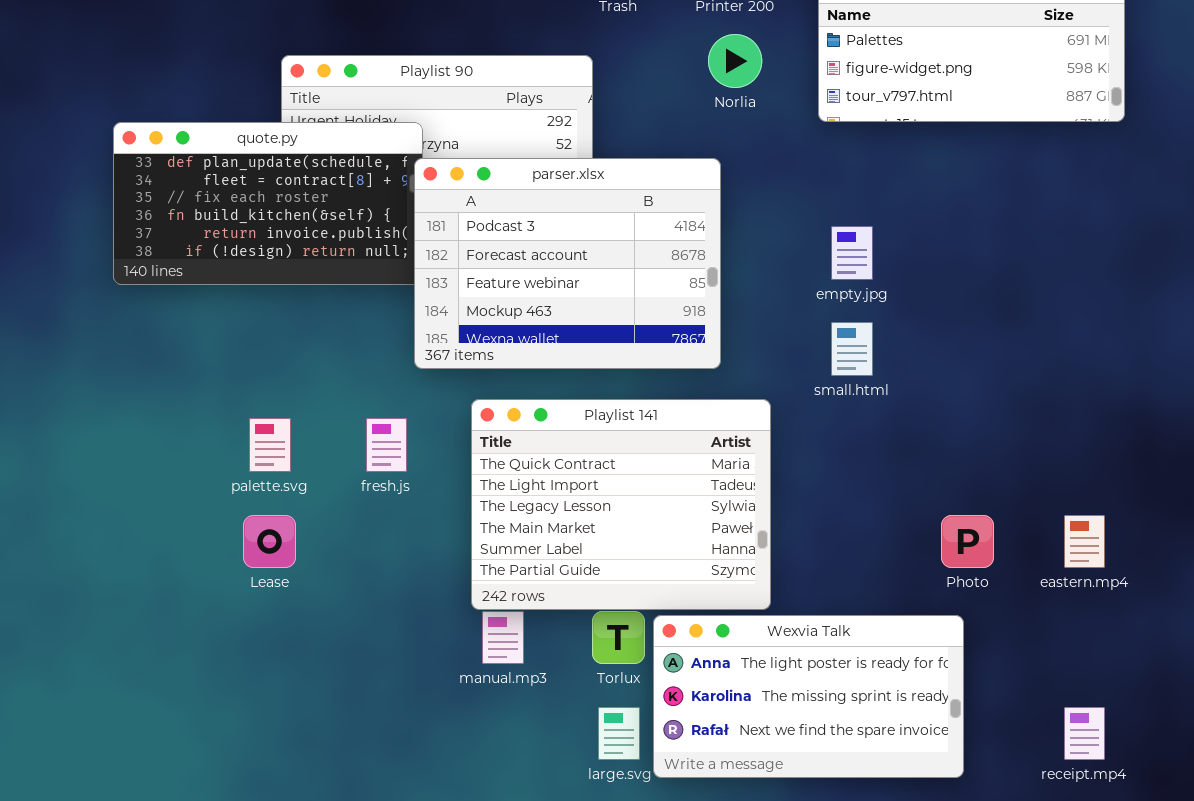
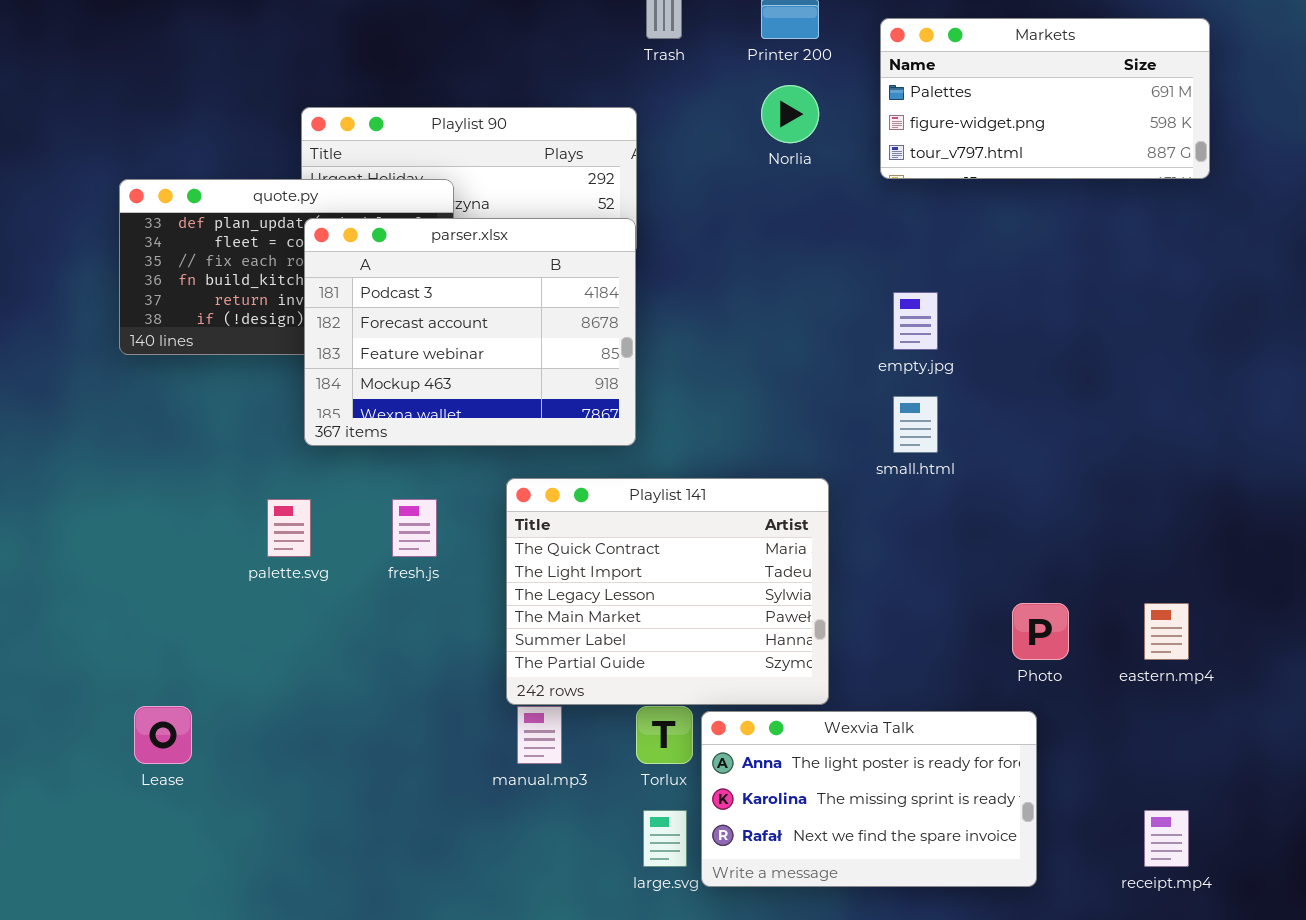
parser.xlsx: [414,158,721,369] -> [304,218,636,446], moved
Lease: [243,515,296,568] -> [134,706,192,764], moved

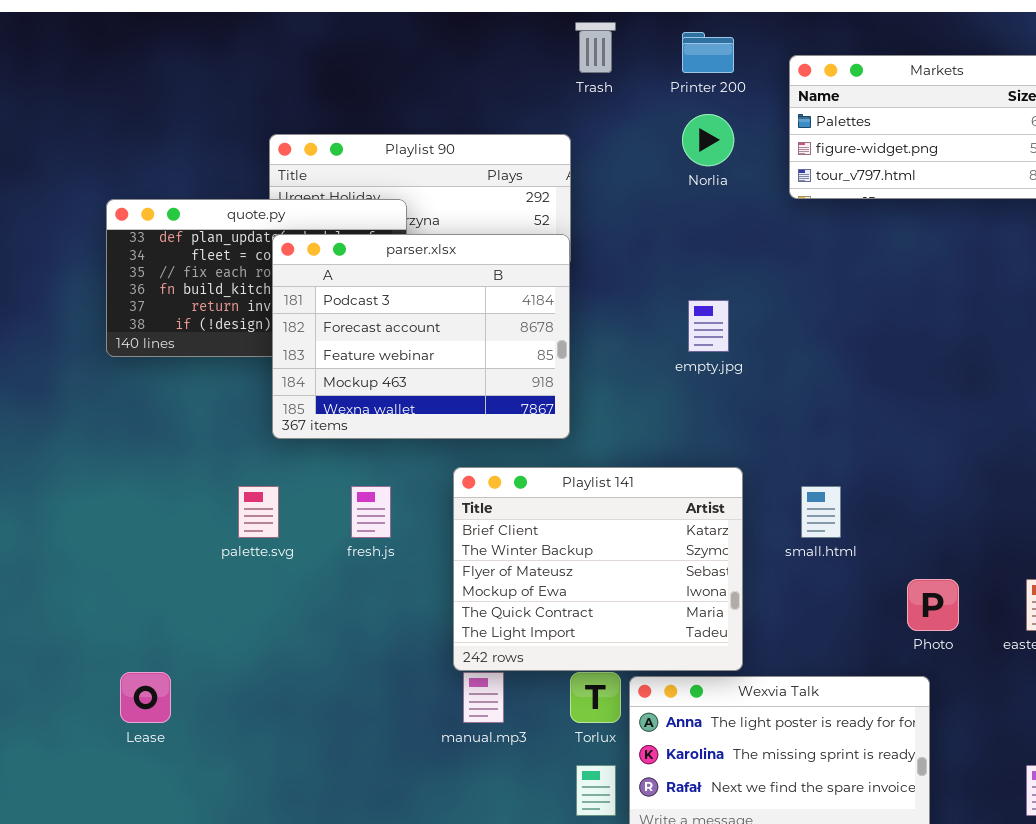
empty.jpg: [893,292,938,350] -> [688,300,729,352], moved
small.html: [893,396,938,453] -> [801,486,841,538], moved
Playlist 141: [506,478,829,705] -> [453,467,743,671], scrolled up 4 rows

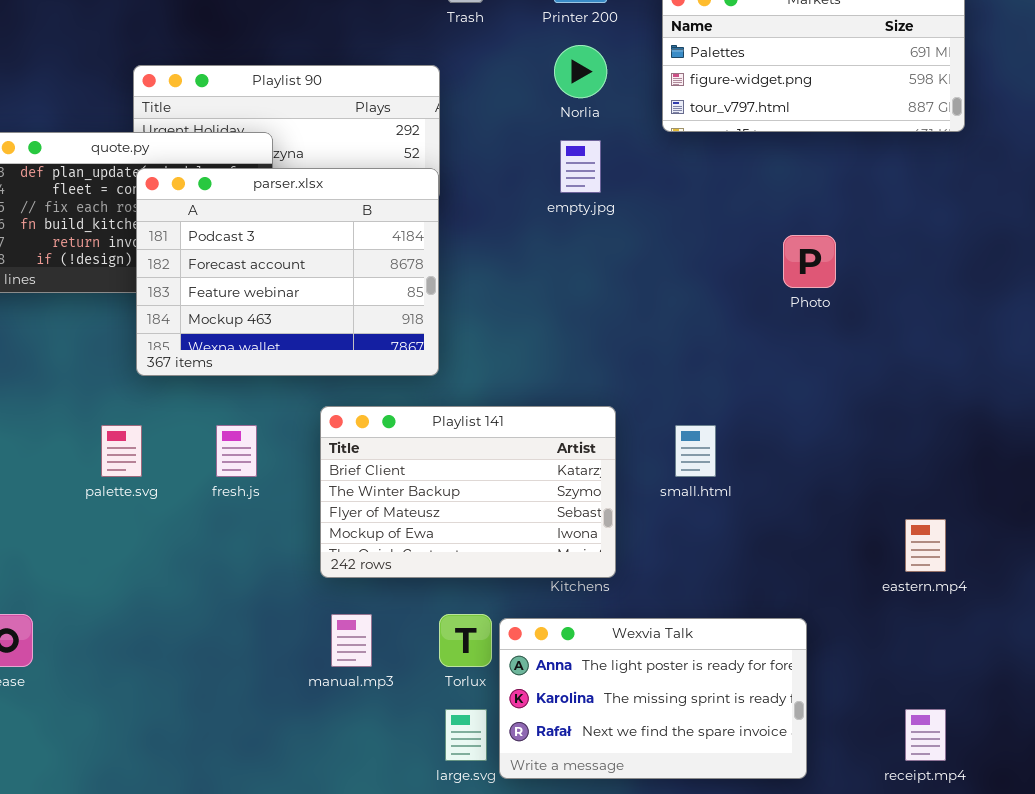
empty.jpg: [688,300,729,352] -> [560,140,601,193], moved
Playlist 141: [453,467,743,671] -> [320,406,616,578], resized
Photo: [907,579,959,631] -> [783,235,836,288], moved

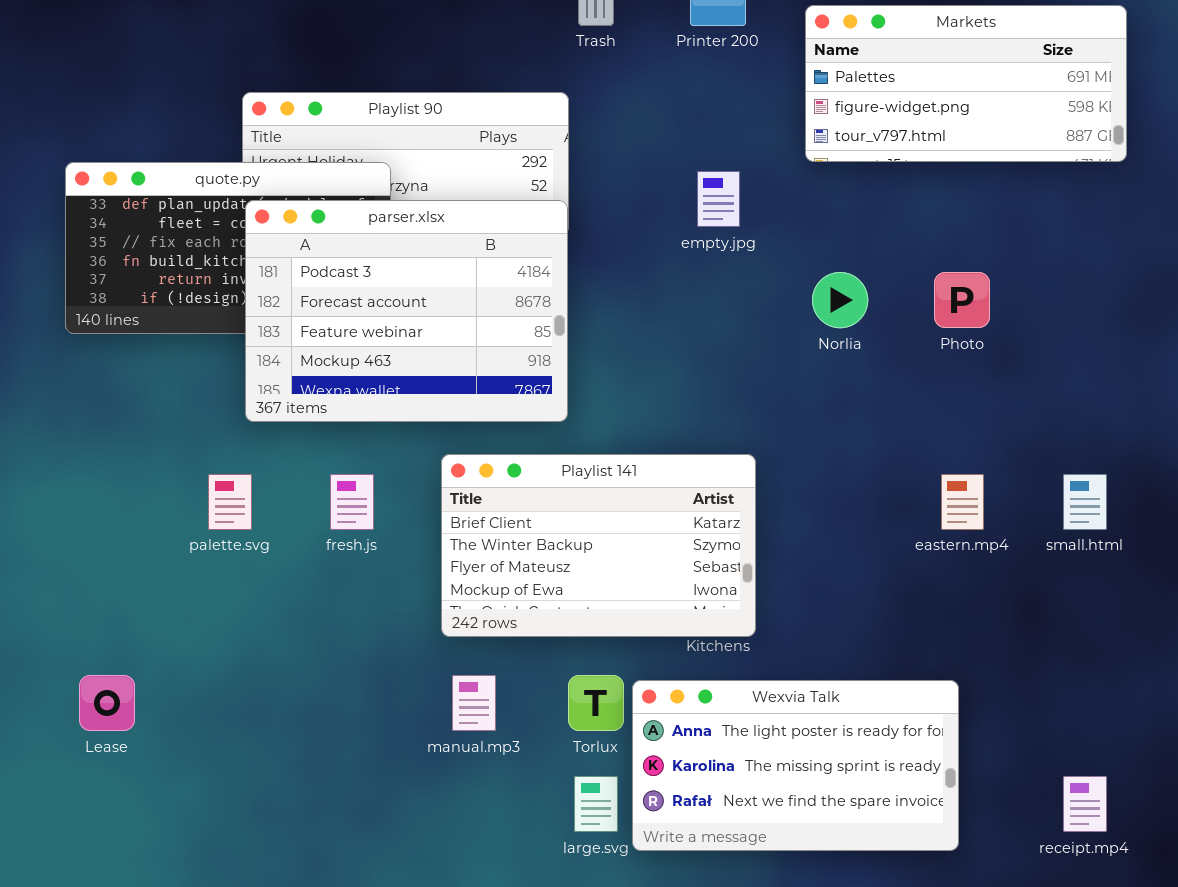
Norlia: [554,45,607,98] -> [812,272,868,328], moved
small.html: [675,425,716,477] -> [1063,474,1107,530], moved
eastern.mp4: [905,519,946,572] -> [941,474,984,530], moved

